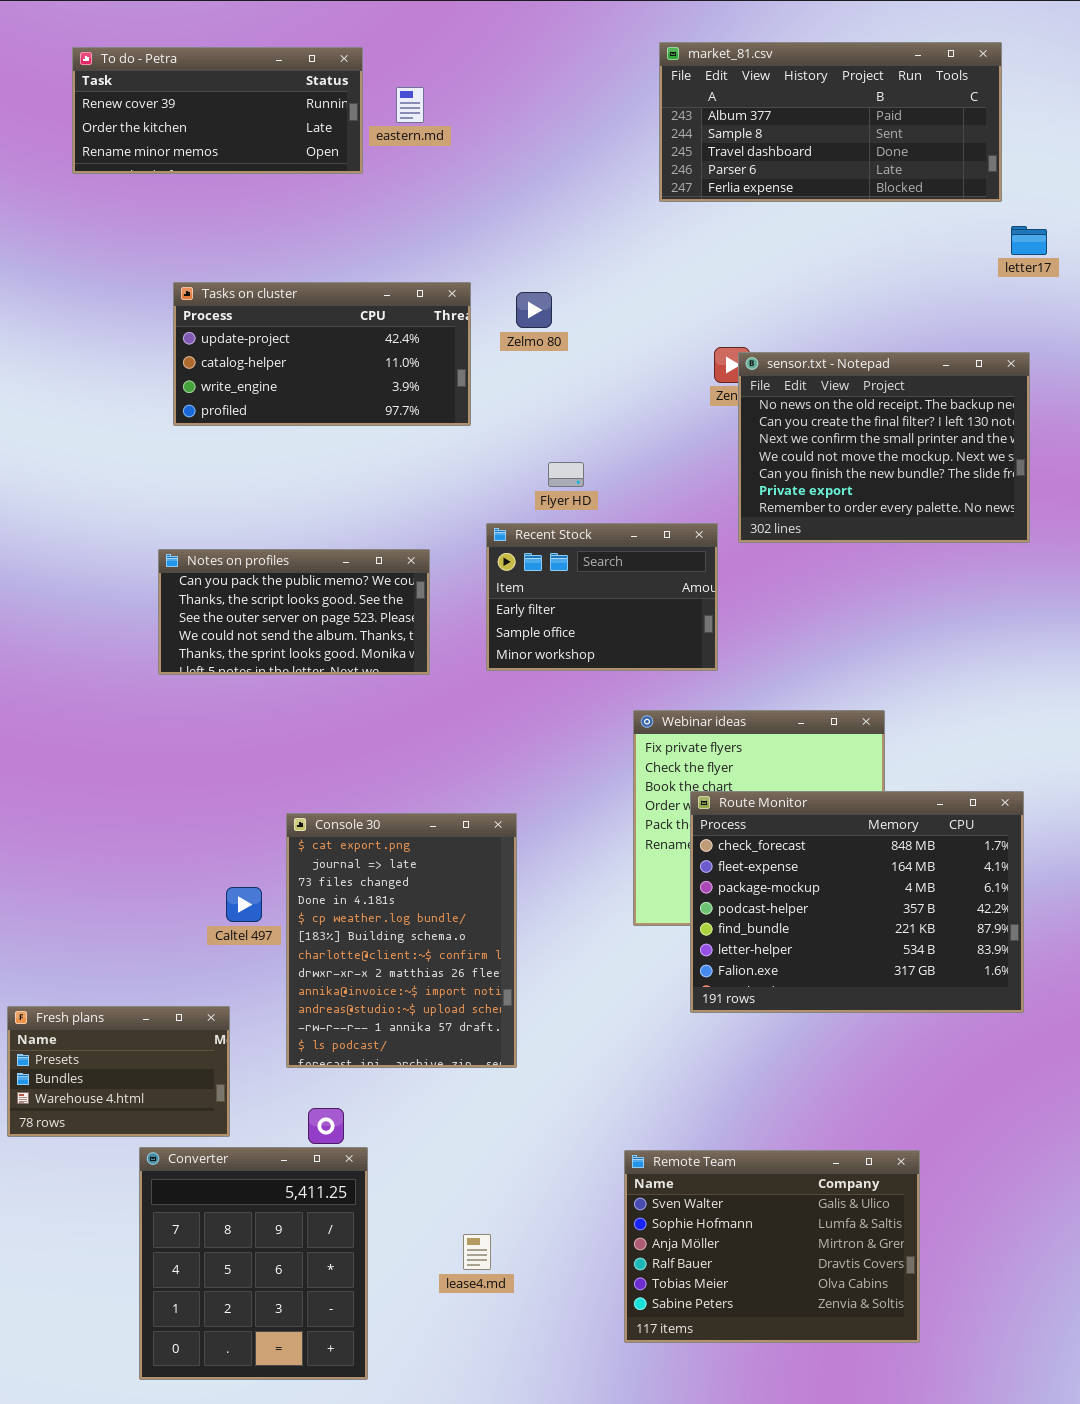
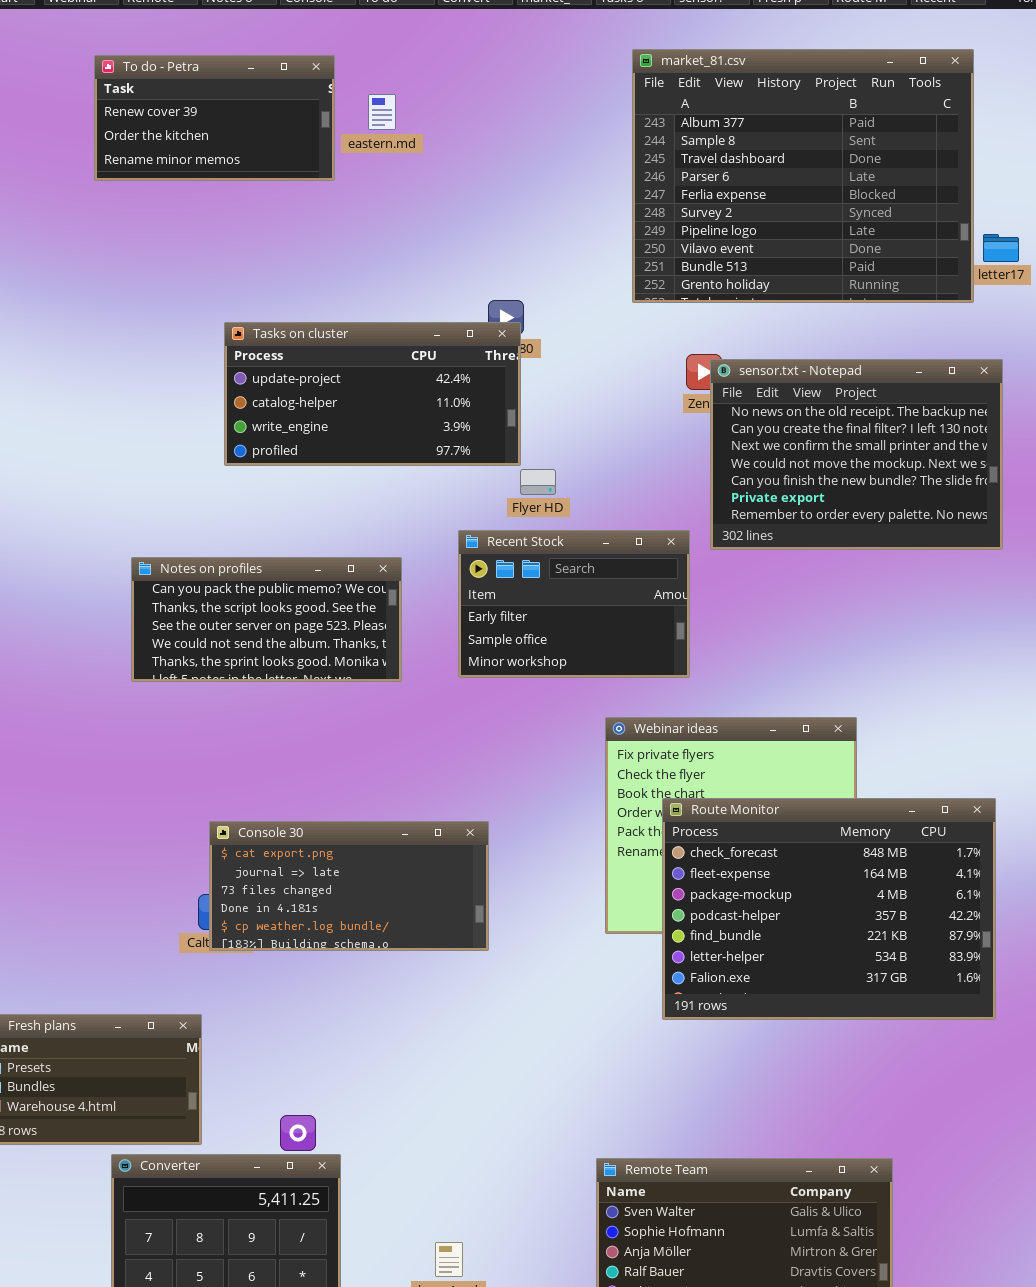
market_81.csv: [659,42,1002,202] -> [632,49,974,303], resized
To do - Petra: [72,47,363,174] -> [94,55,335,181], resized
Tasks on cluster: [173,282,471,426] -> [224,322,521,466], moved
Console 30: [286,813,517,1068] -> [209,821,489,951], resized

